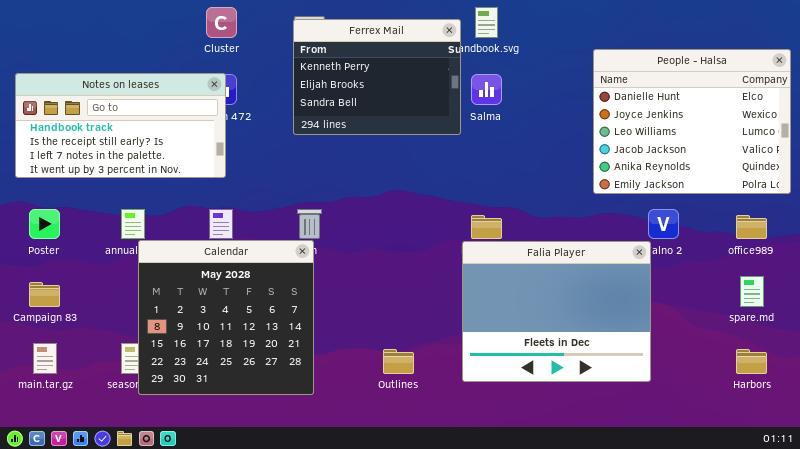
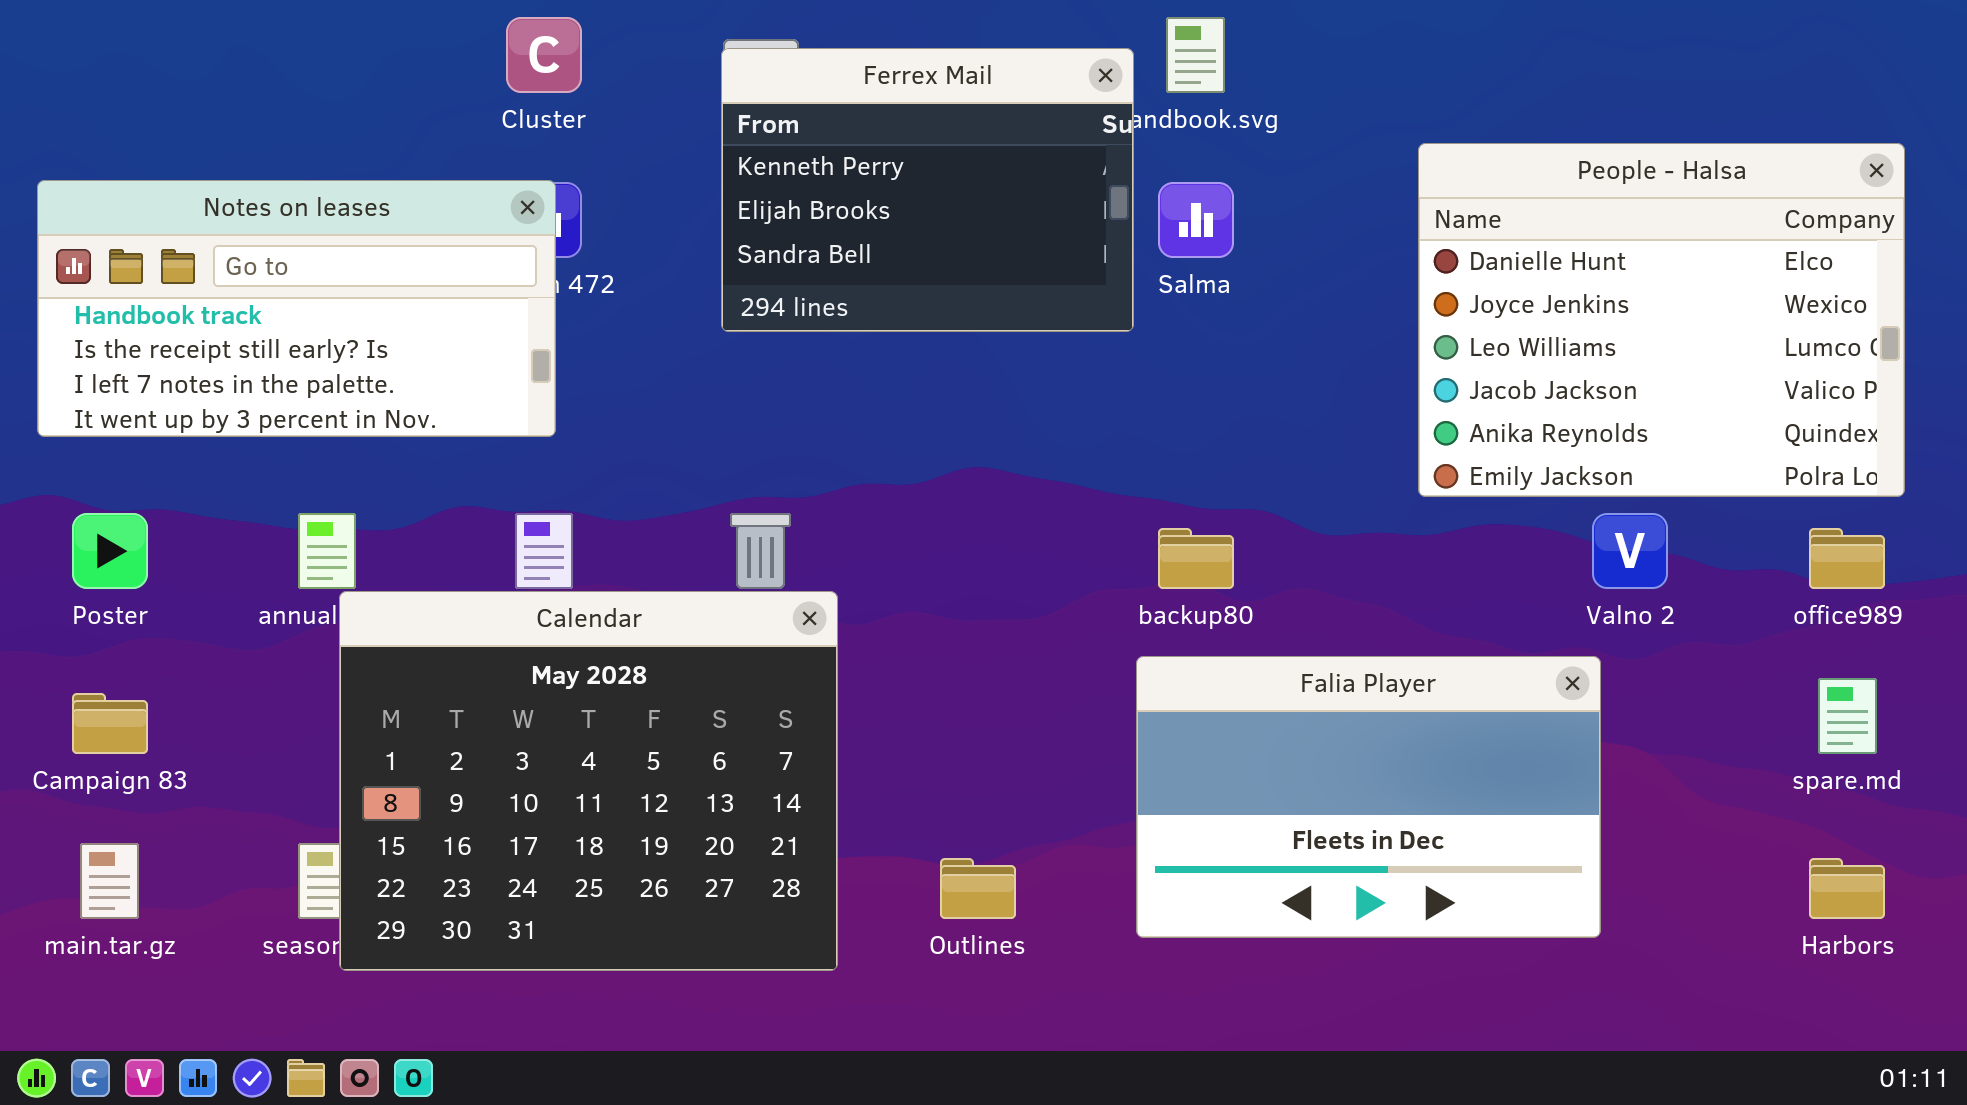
People - Halsa: [593,49,791,194] -> [1418,143,1905,497], moved
Calendar: [138,240,314,395] -> [339,591,838,971], resized
Falia Player: [462,241,651,382] -> [1136,656,1601,938], resized

